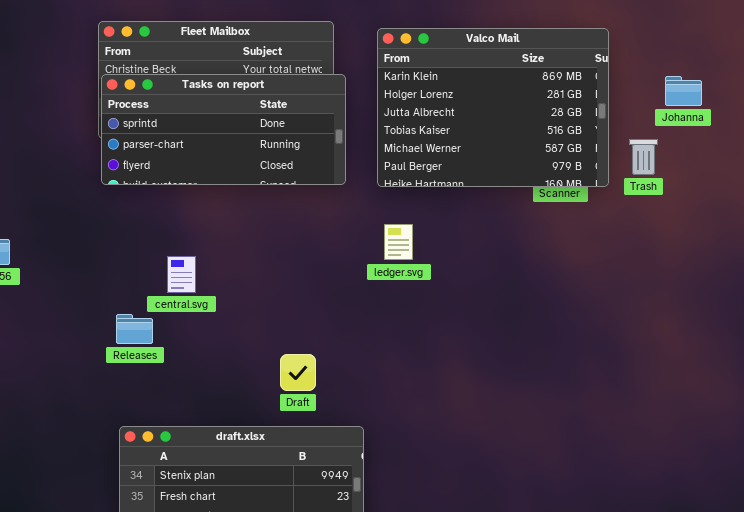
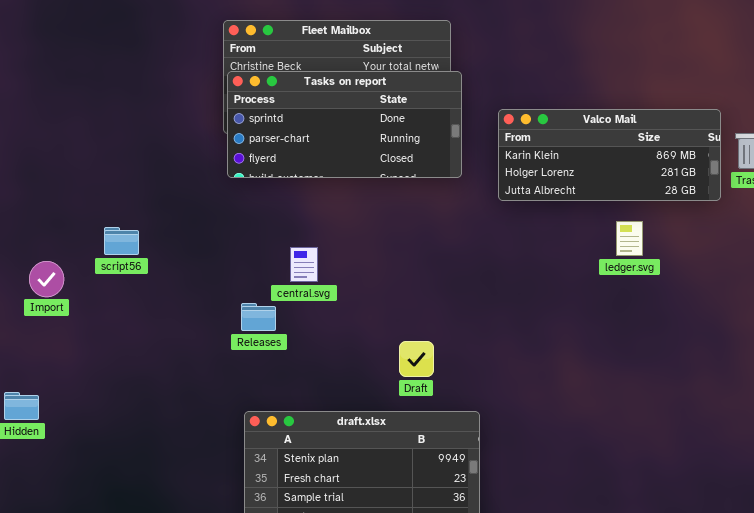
Valco Mail: [377,28,609,187] -> [498,109,721,201], moved, resized
ledger.svg: [384,224,413,260] -> [616,221,643,256], moved

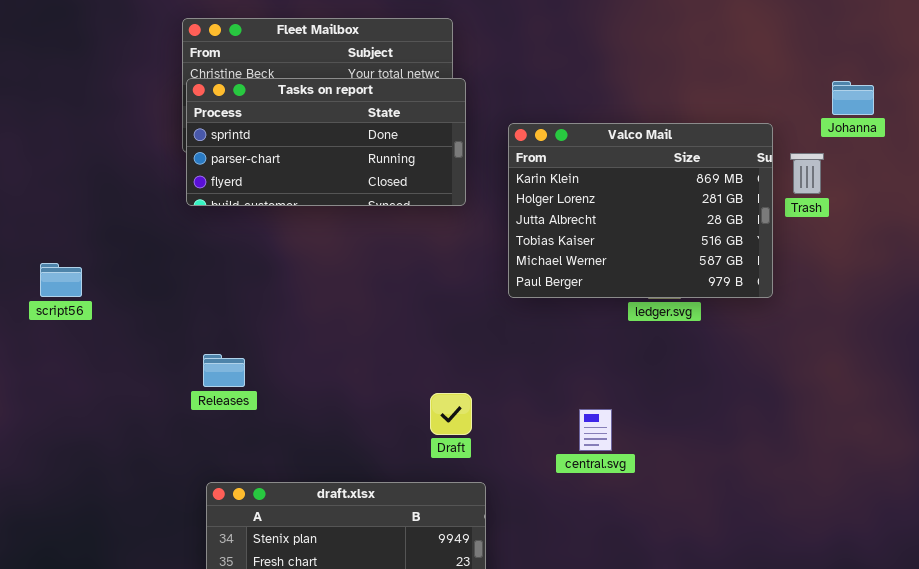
Valco Mail: [498,109,721,201] -> [508,123,773,298], resized
central.svg: [290,247,318,282] -> [579,409,612,451], moved
Draft: [399,341,434,377] -> [430,393,472,435], moved

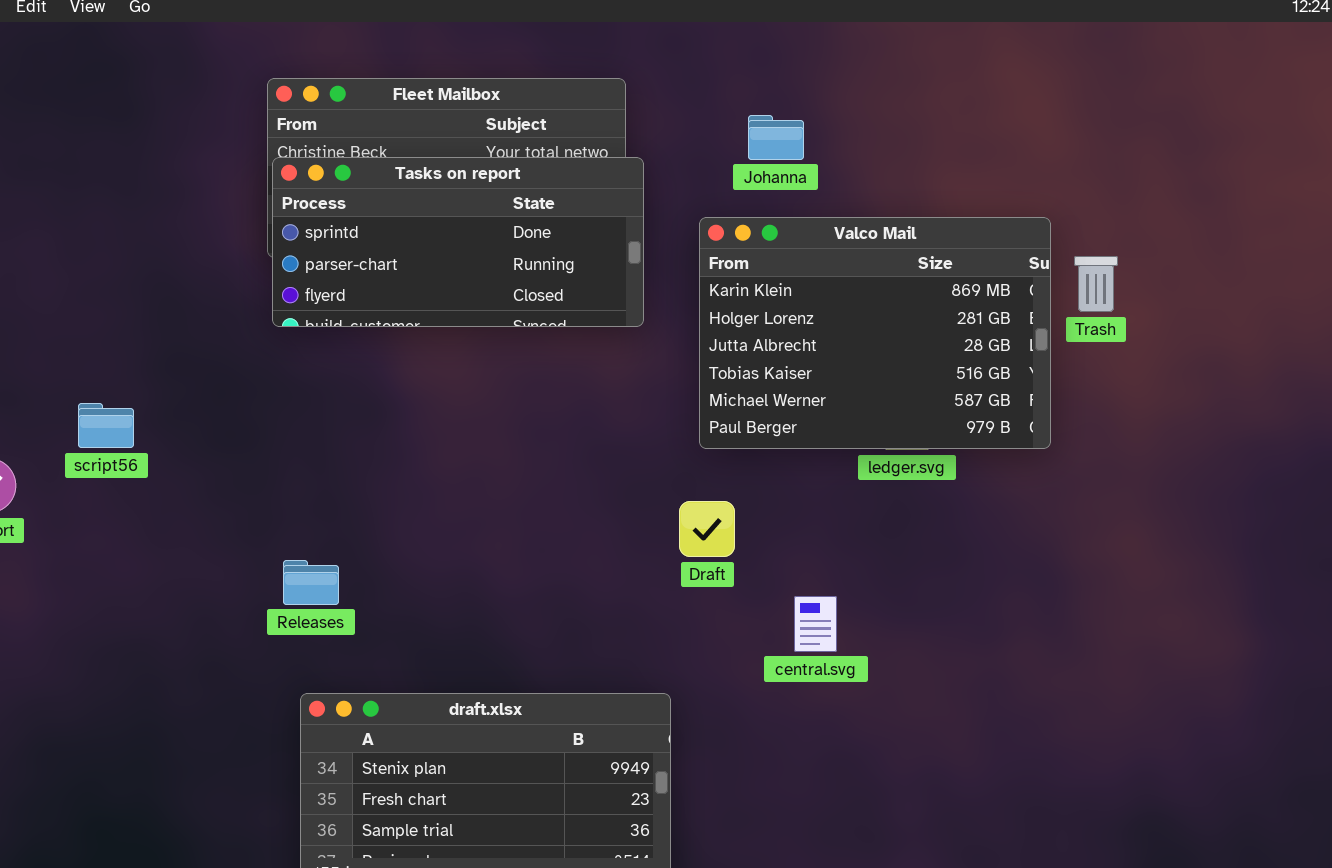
Johanna: [832,81,874,115] -> [748,115,804,160], moved
Releases: [203,354,245,387] -> [283,560,339,605], moved
Draft: [430,393,472,435] -> [679,501,735,557], moved

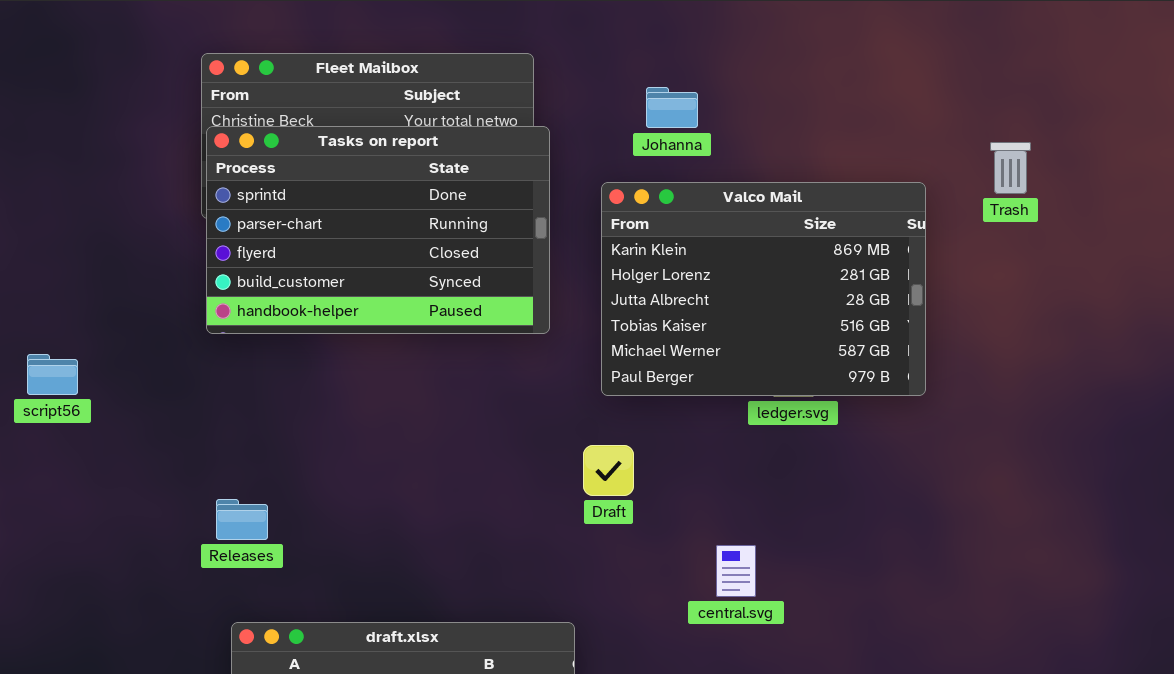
Tasks on report: [272,157,644,327] -> [206,126,550,334], resized
Trash: [1074,256,1118,312] -> [990,142,1031,194], moved
central.svg: [794,596,837,652] -> [716,545,756,597], moved

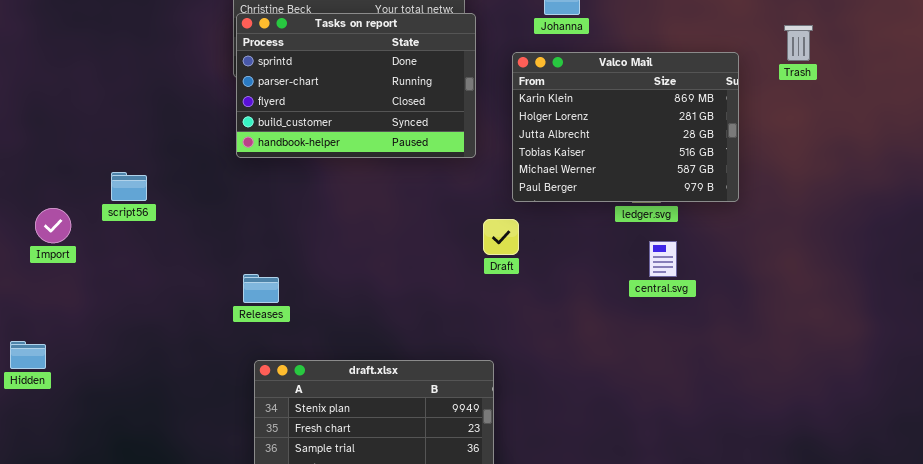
Draft: [583,445,634,496] -> [483,219,519,255], moved
central.svg: [716,545,756,597] -> [649,241,677,277], moved

